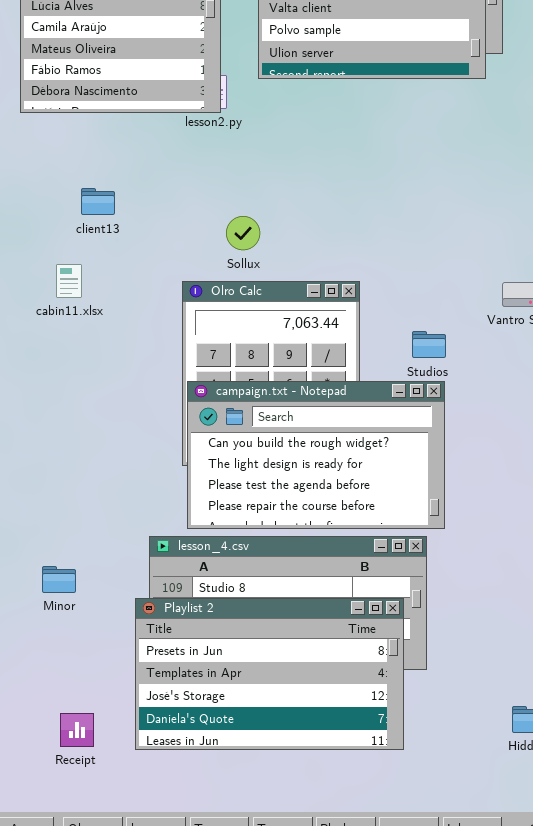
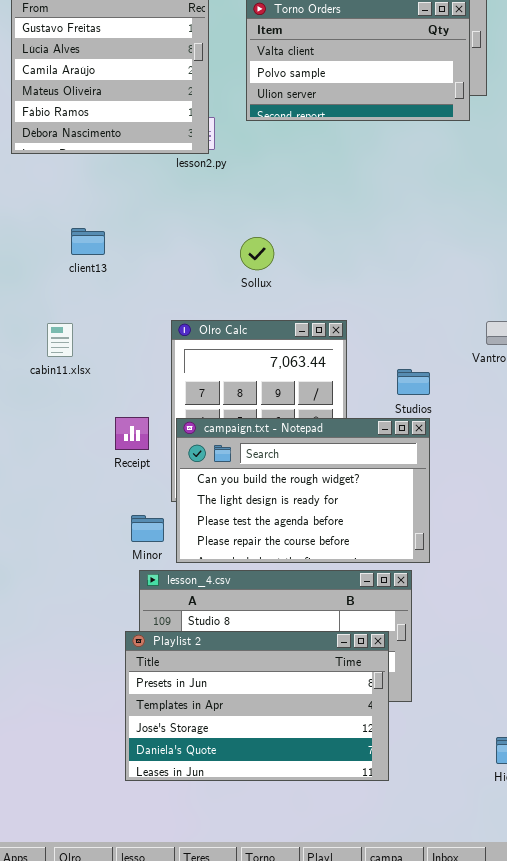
Sollux: [226,216,260,250] -> [240,237,274,270], moved
cabin11.xlsx: [56,264,82,298] -> [47,323,73,357], moved
Minor: [42,566,76,593] -> [131,515,164,542], moved
Receipt: [60,713,94,747] -> [115,417,149,450], moved

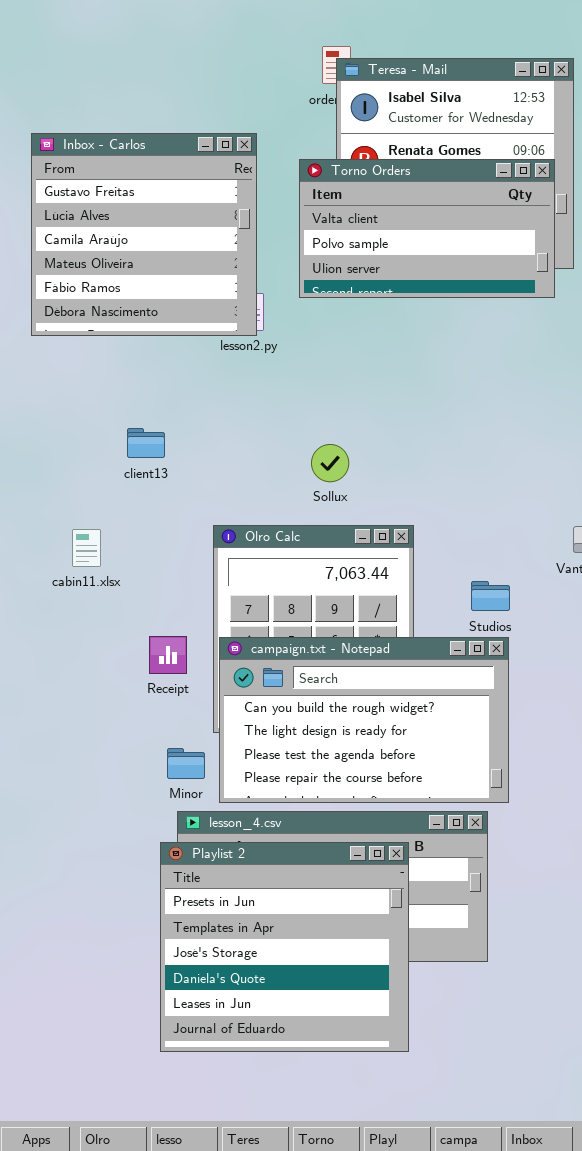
client13: [71,228,105,255] -> [127,428,165,458], moved
Sollux: [240,237,274,270] -> [311,444,349,482], moved
Playlist 2: [125,631,389,781] -> [160,842,409,1052], resized

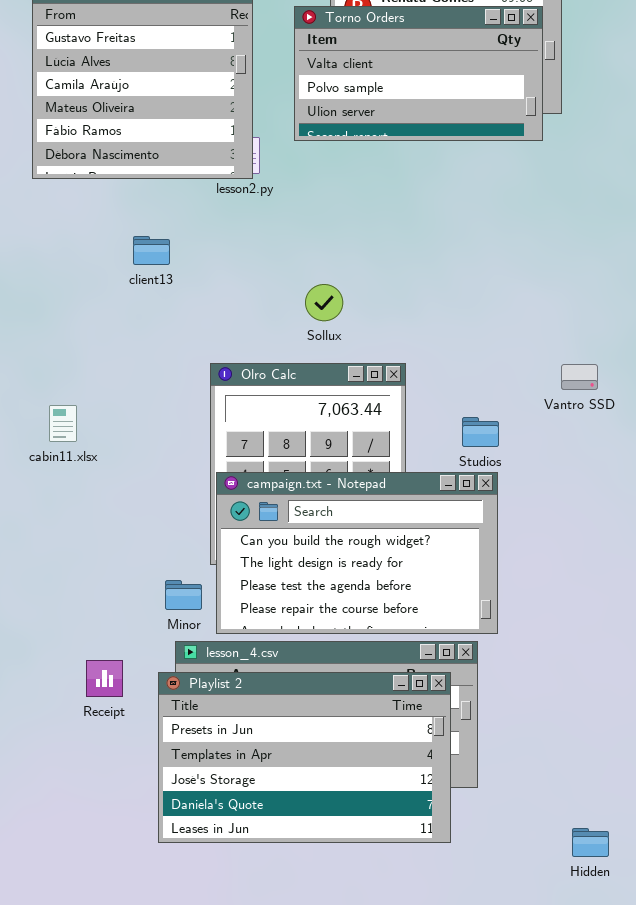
client13: [127,428,165,458] -> [133,236,170,265], moved
cabin11.xlsx: [72,529,101,567] -> [49,405,77,442], moved
Receipt: [149,636,187,674] -> [86,660,123,697], moved
Playlist 2: [160,842,409,1052] -> [158,672,451,843], resized

